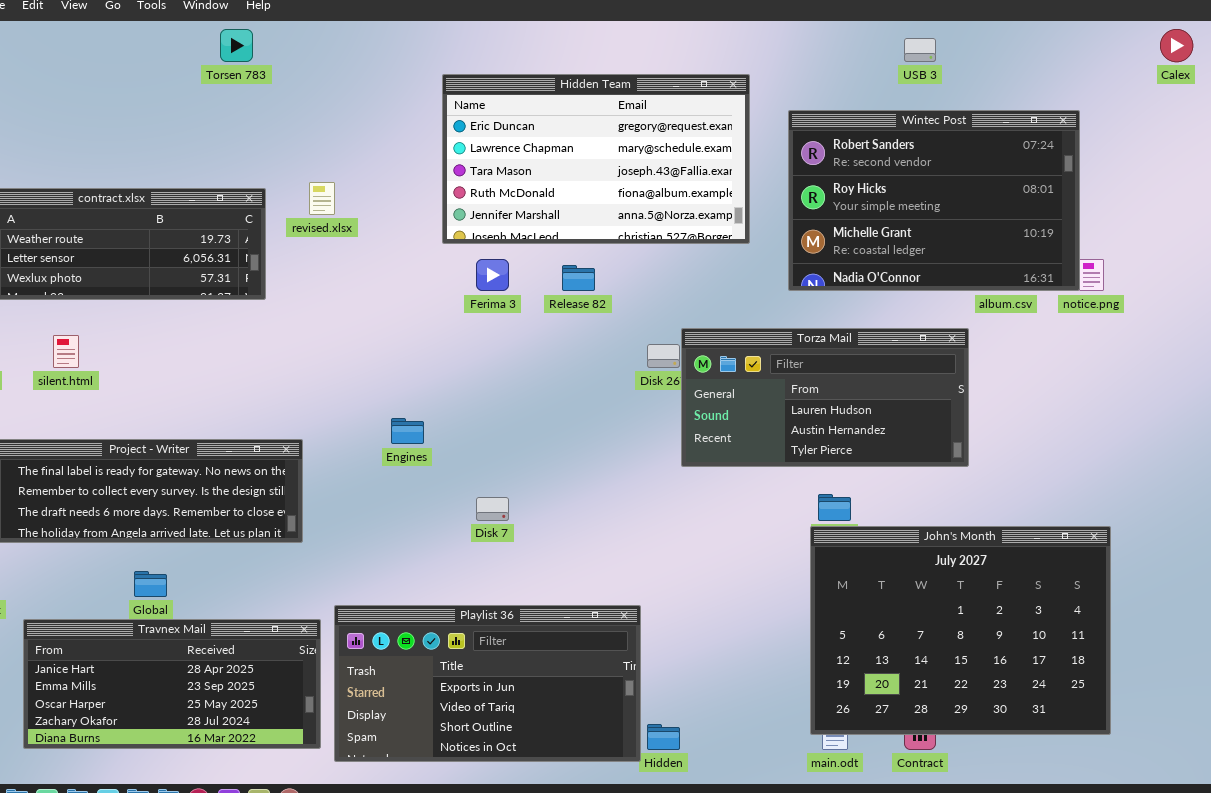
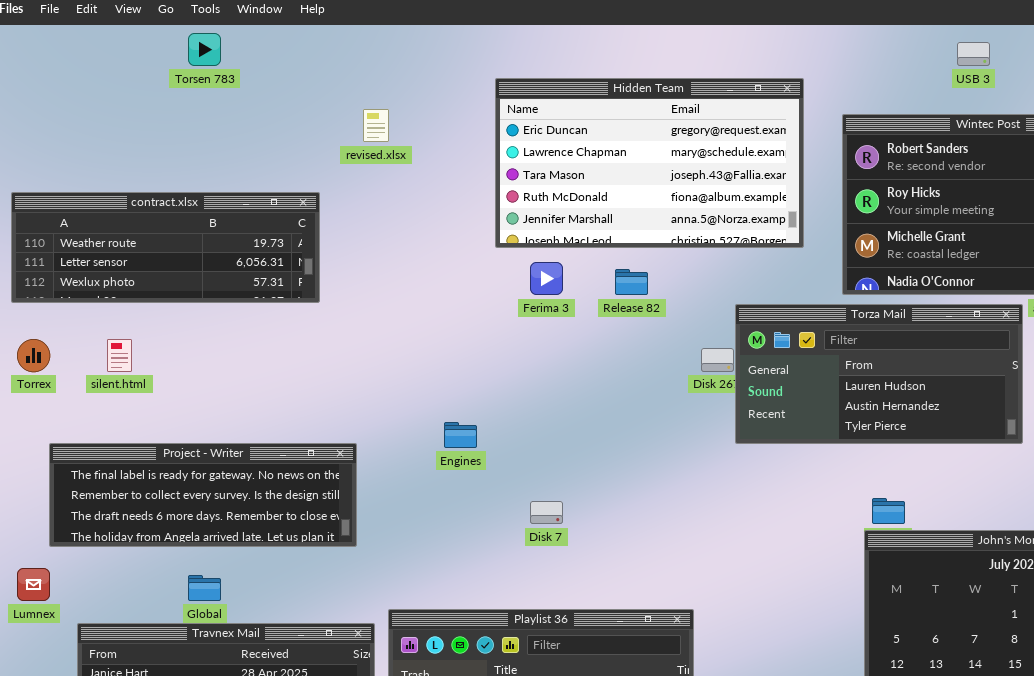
Torsen 783: [220,29,253,62] -> [188,33,221,66], moved
revised.xlsx: [309,182,335,215] -> [363,109,389,142], moved
Torza Mail: [681,328,969,467] -> [735,304,1023,444], moved

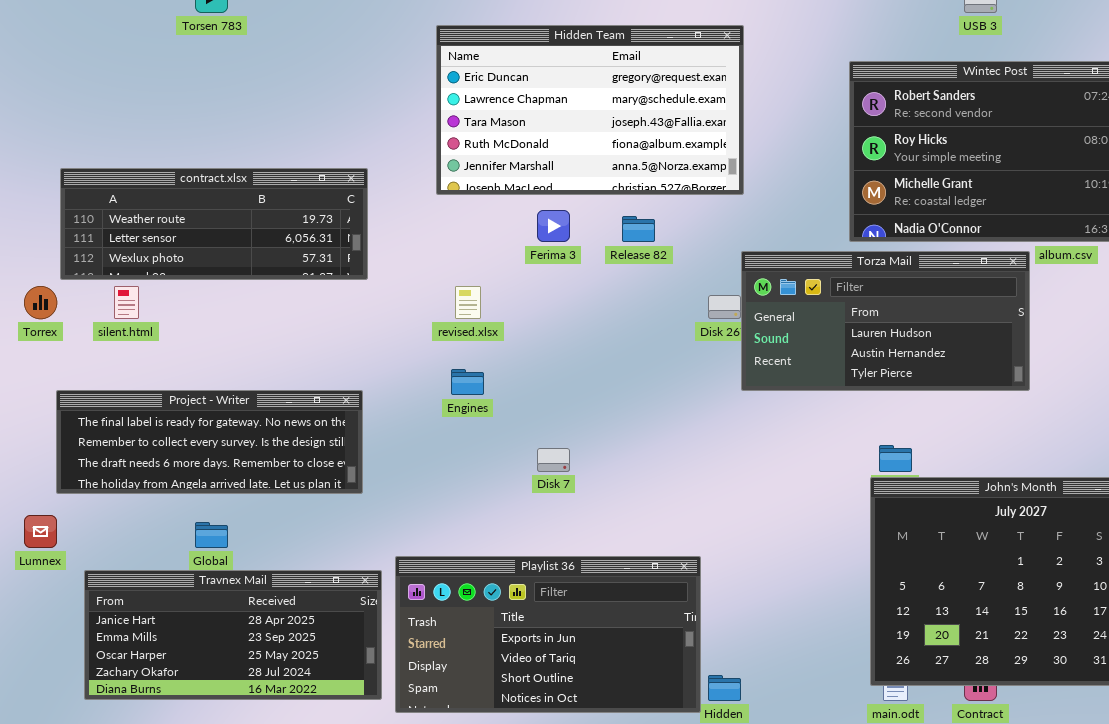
Hidden Team: [495,78,804,248] -> [436,25,744,195], moved
revised.xlsx: [363,109,389,142] -> [455,286,481,319], moved
contract.xlsx: [11,192,320,303] -> [60,168,368,280], moved

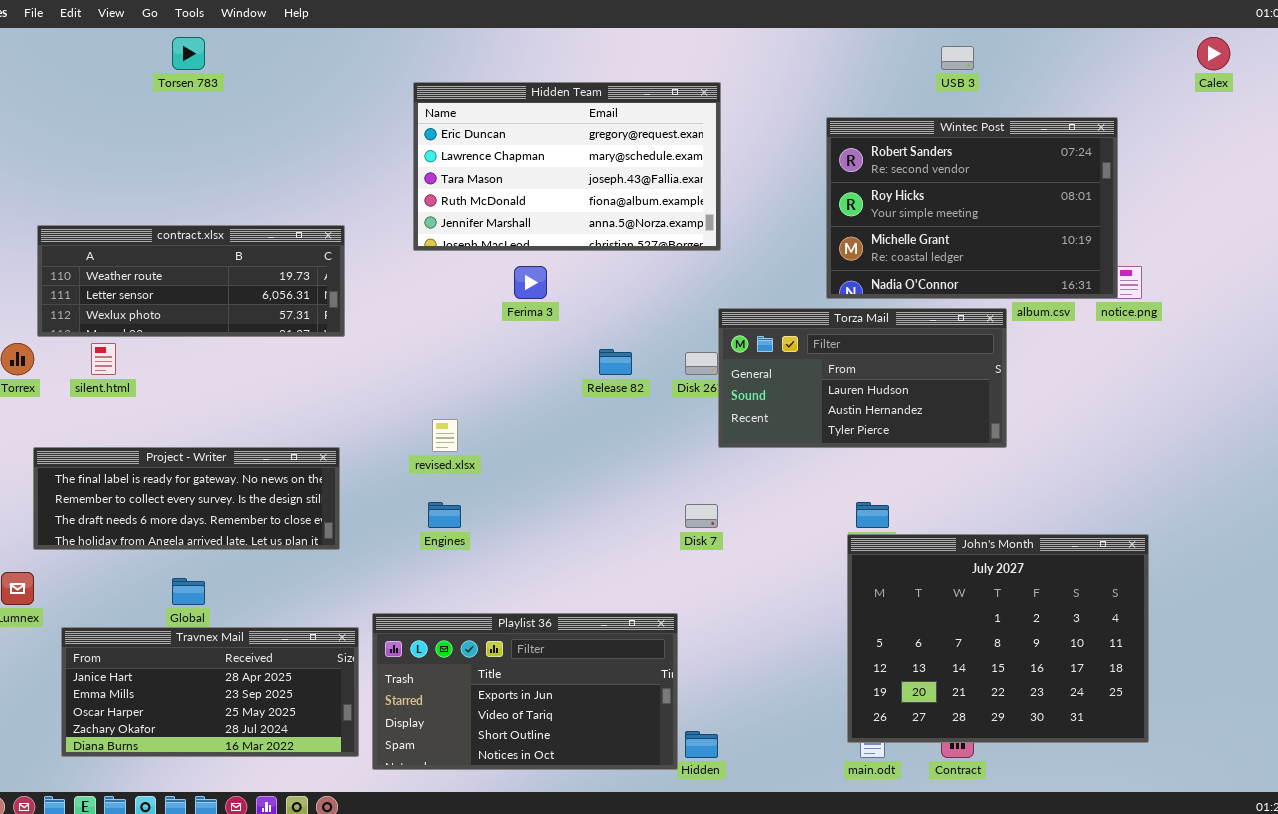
Release 82: [622,216,655,242] -> [599,349,632,375], moved
revised.xlsx: [455,286,481,319] -> [432,419,458,452], moved
Engines: [451,369,484,395] -> [428,502,461,528], moved
Disk 7: [537,448,570,472] -> [685,504,718,528], moved

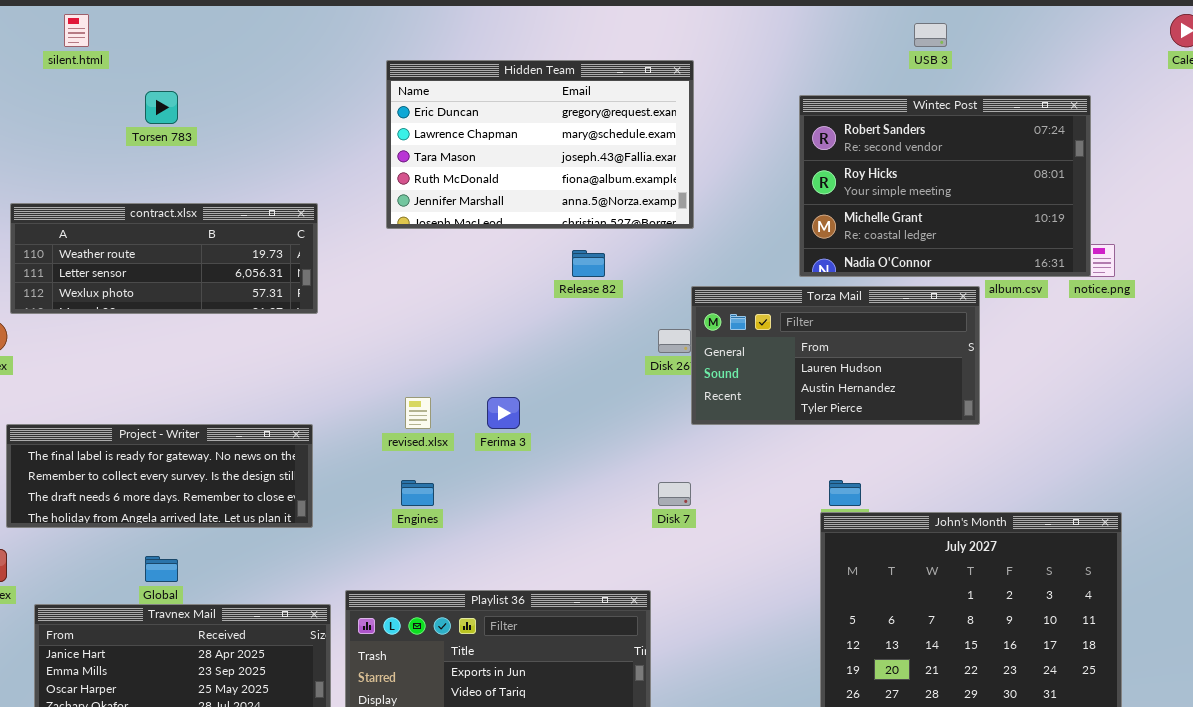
Torsen 783: [172,37,205,70] -> [145,91,178,124], moved
Ferima 3: [514,266,547,299] -> [487,397,520,429], moved
silent.html: [91,343,116,375] -> [64,14,89,47], moved
Release 82: [599,349,632,375] -> [572,250,605,277], moved

